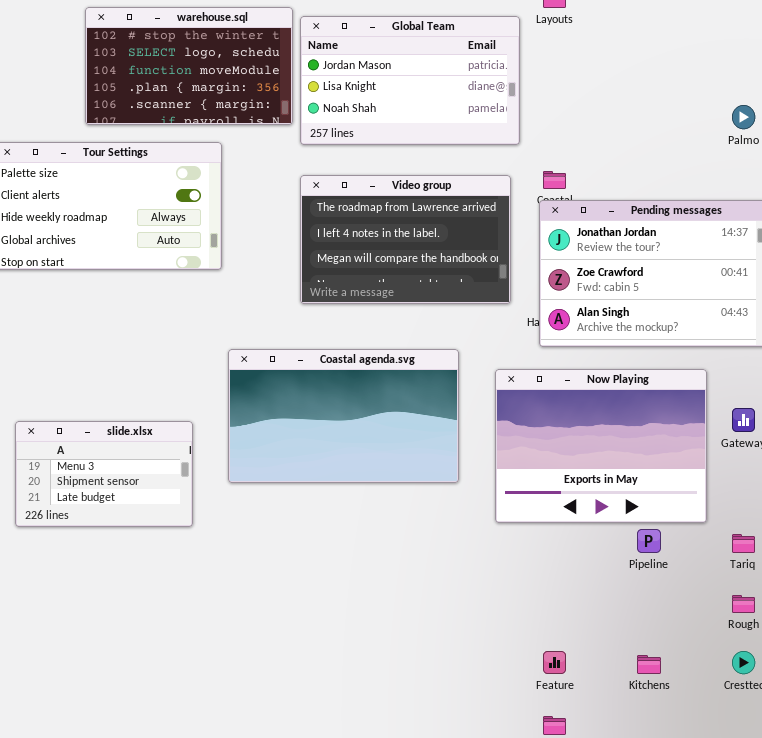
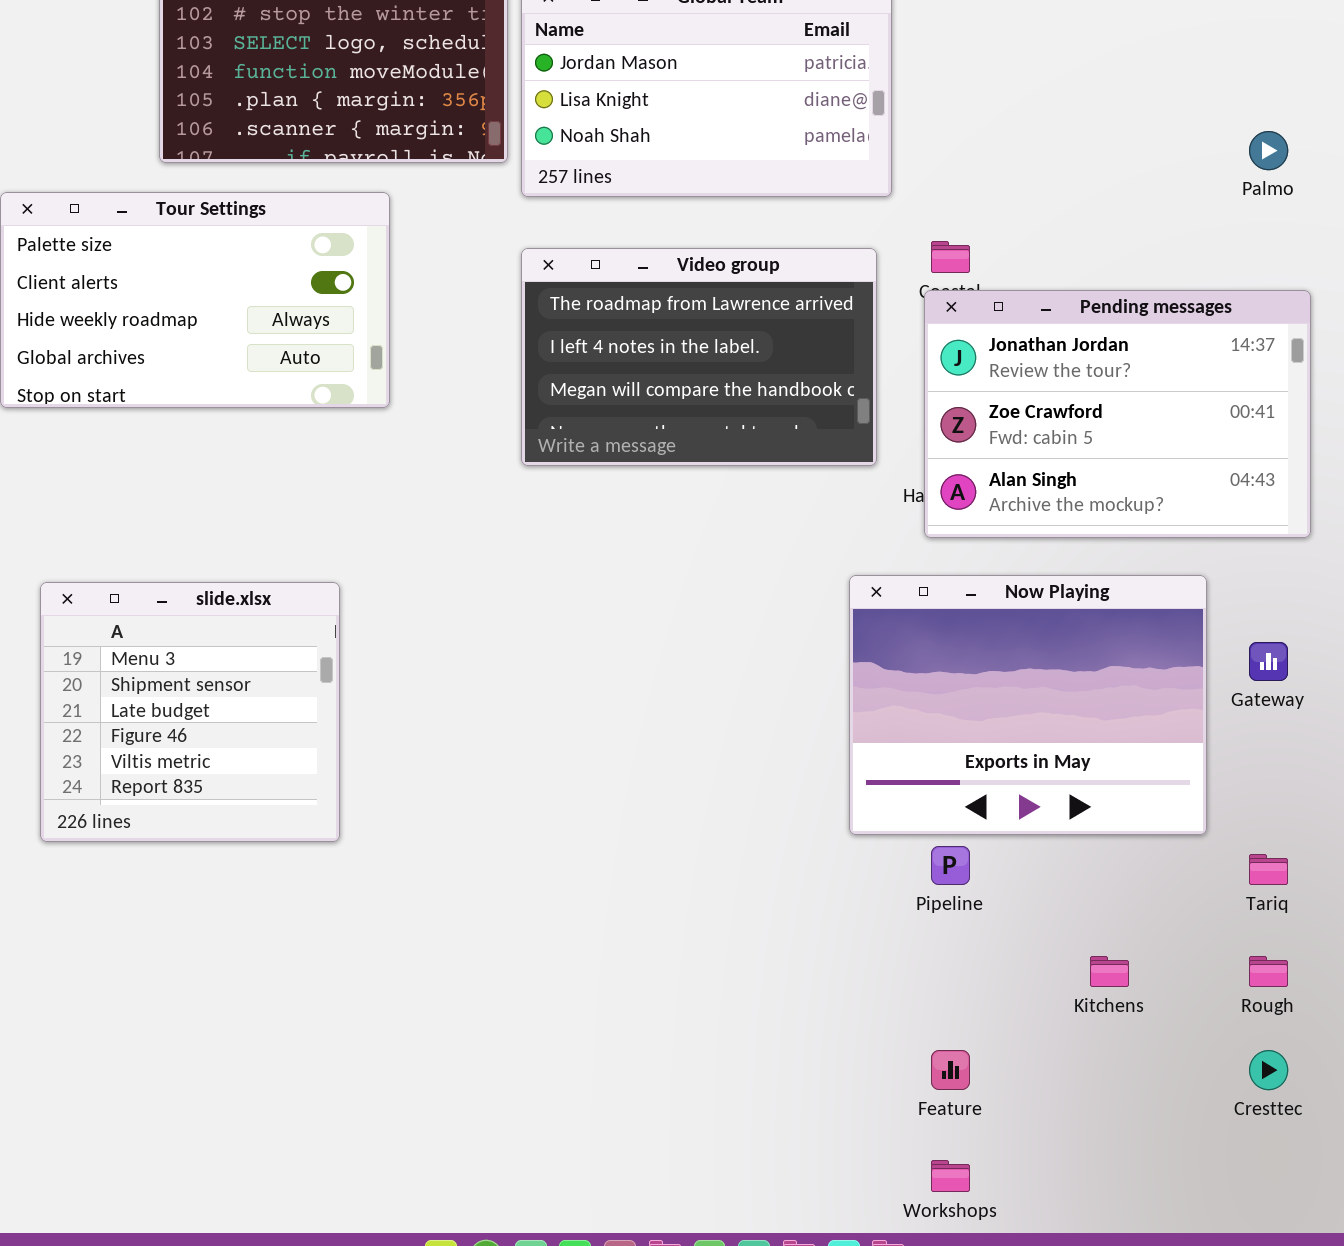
Coastal agenda.svg: [228,349,459,483] -> none, closed
slide.xlsx: [15,421,193,527] -> [40,582,340,842], resized
Pipeline: [637,529,661,553] -> [931,846,970,885], moved
Kitchens: [637,655,661,674] -> [1090,956,1129,987], moved

